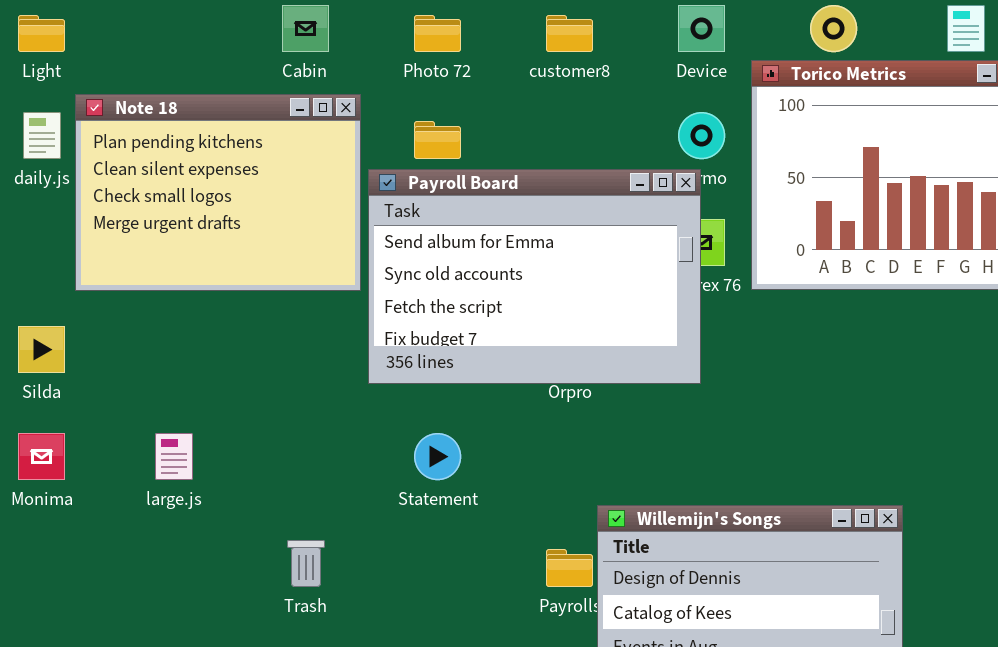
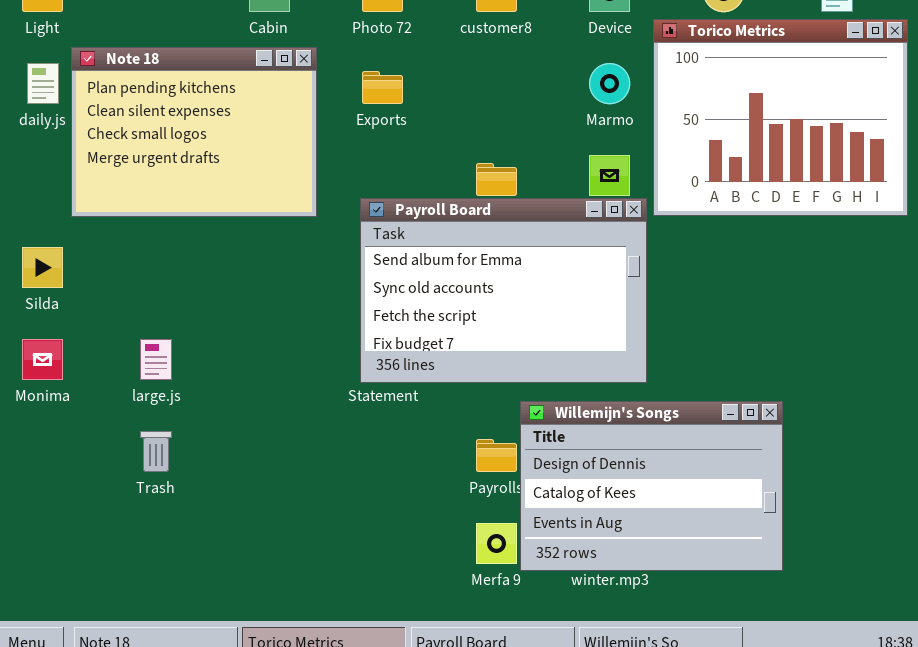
Payroll Board: [368,169,701,384] -> [360,198,647,383], moved
Trash: [287,540,325,587] -> [140,431,172,472], moved

